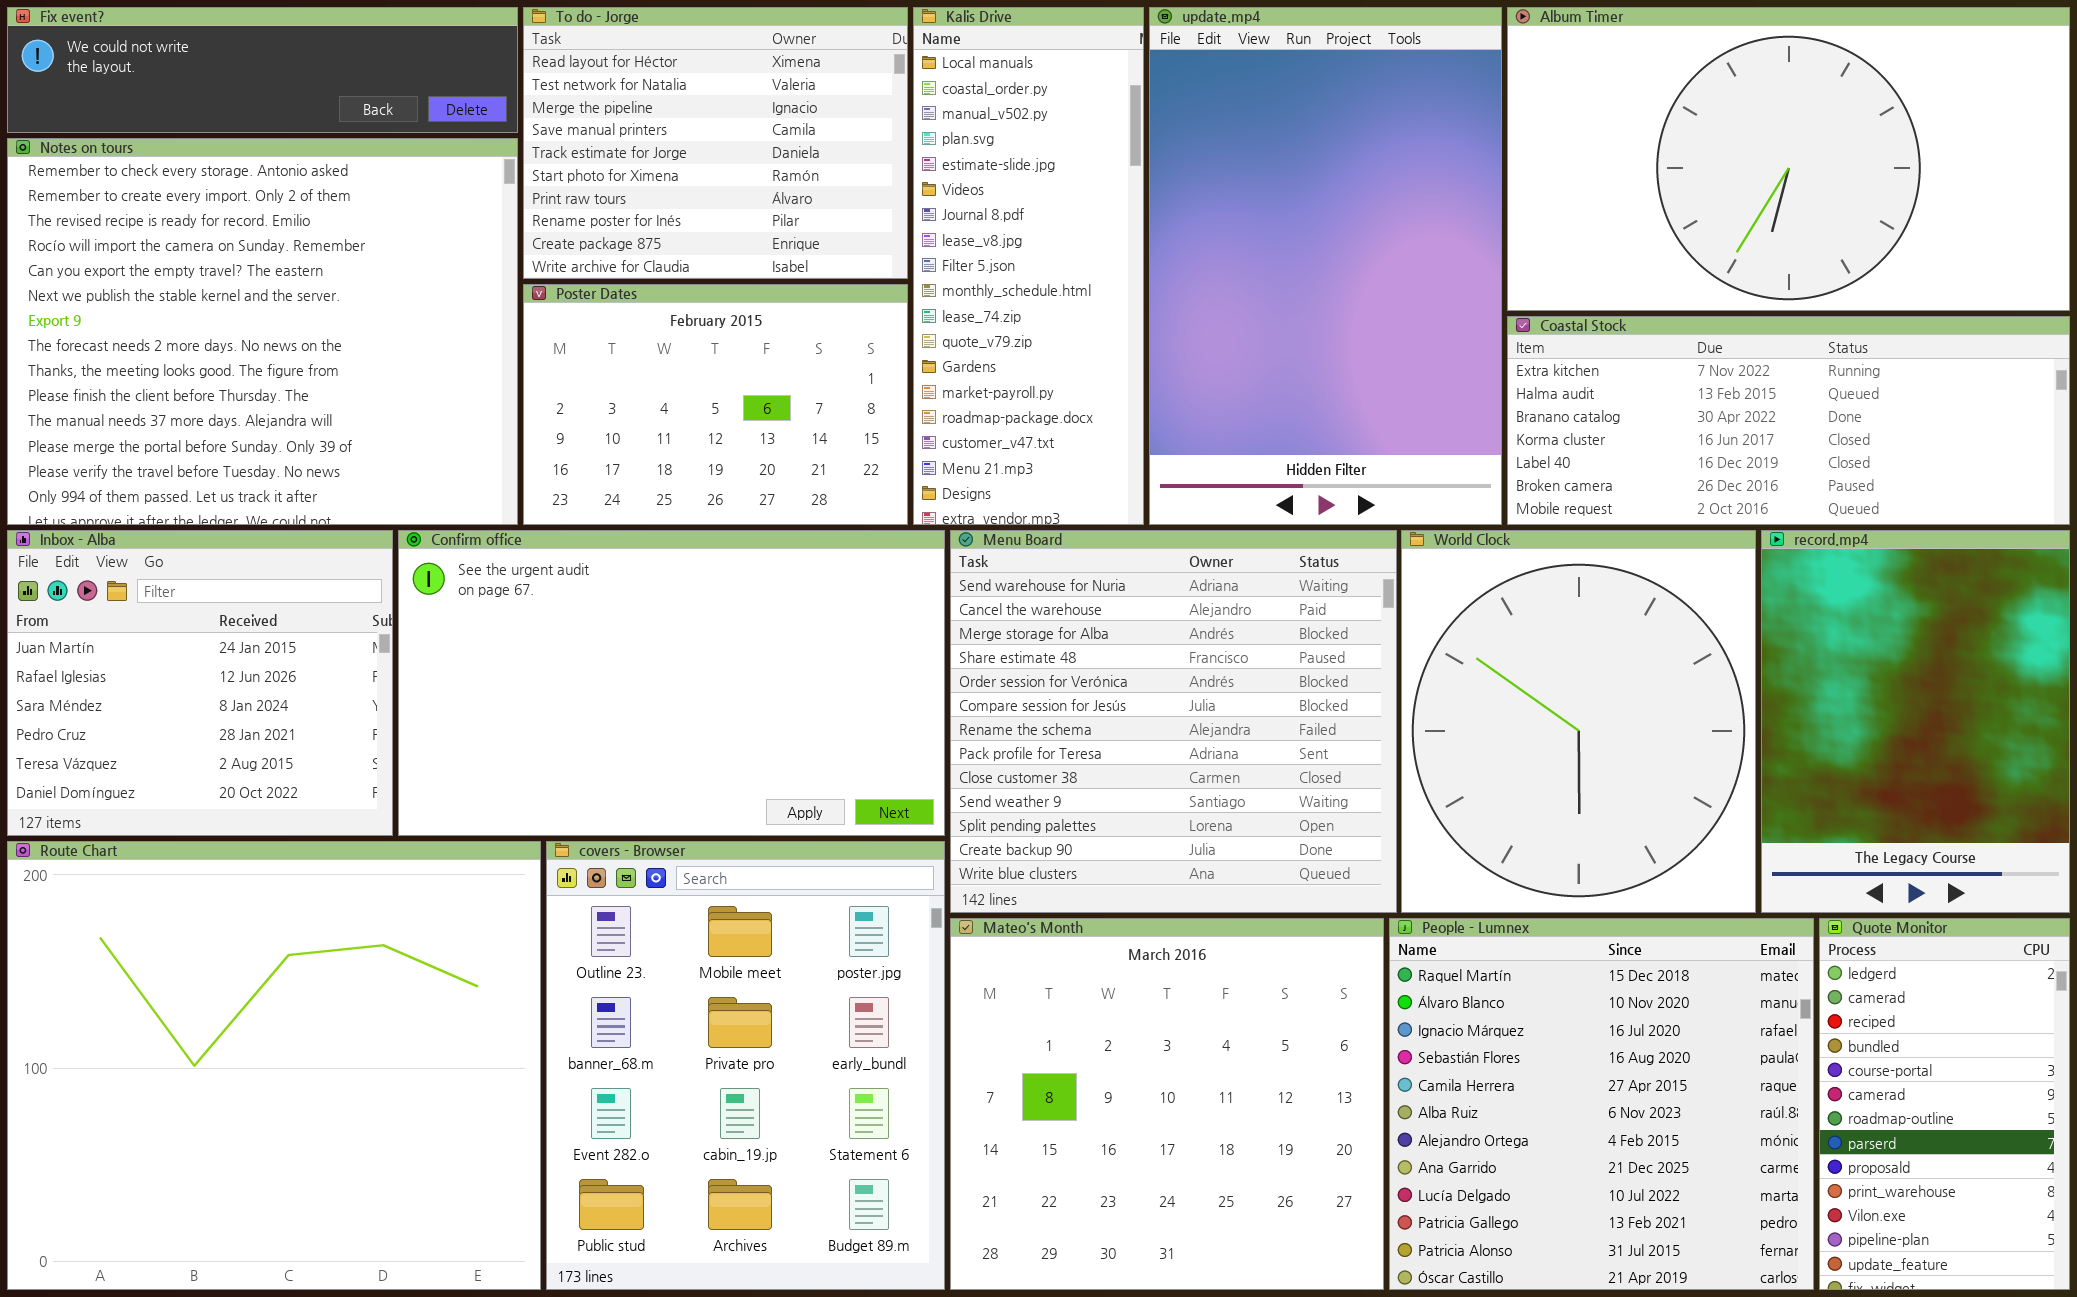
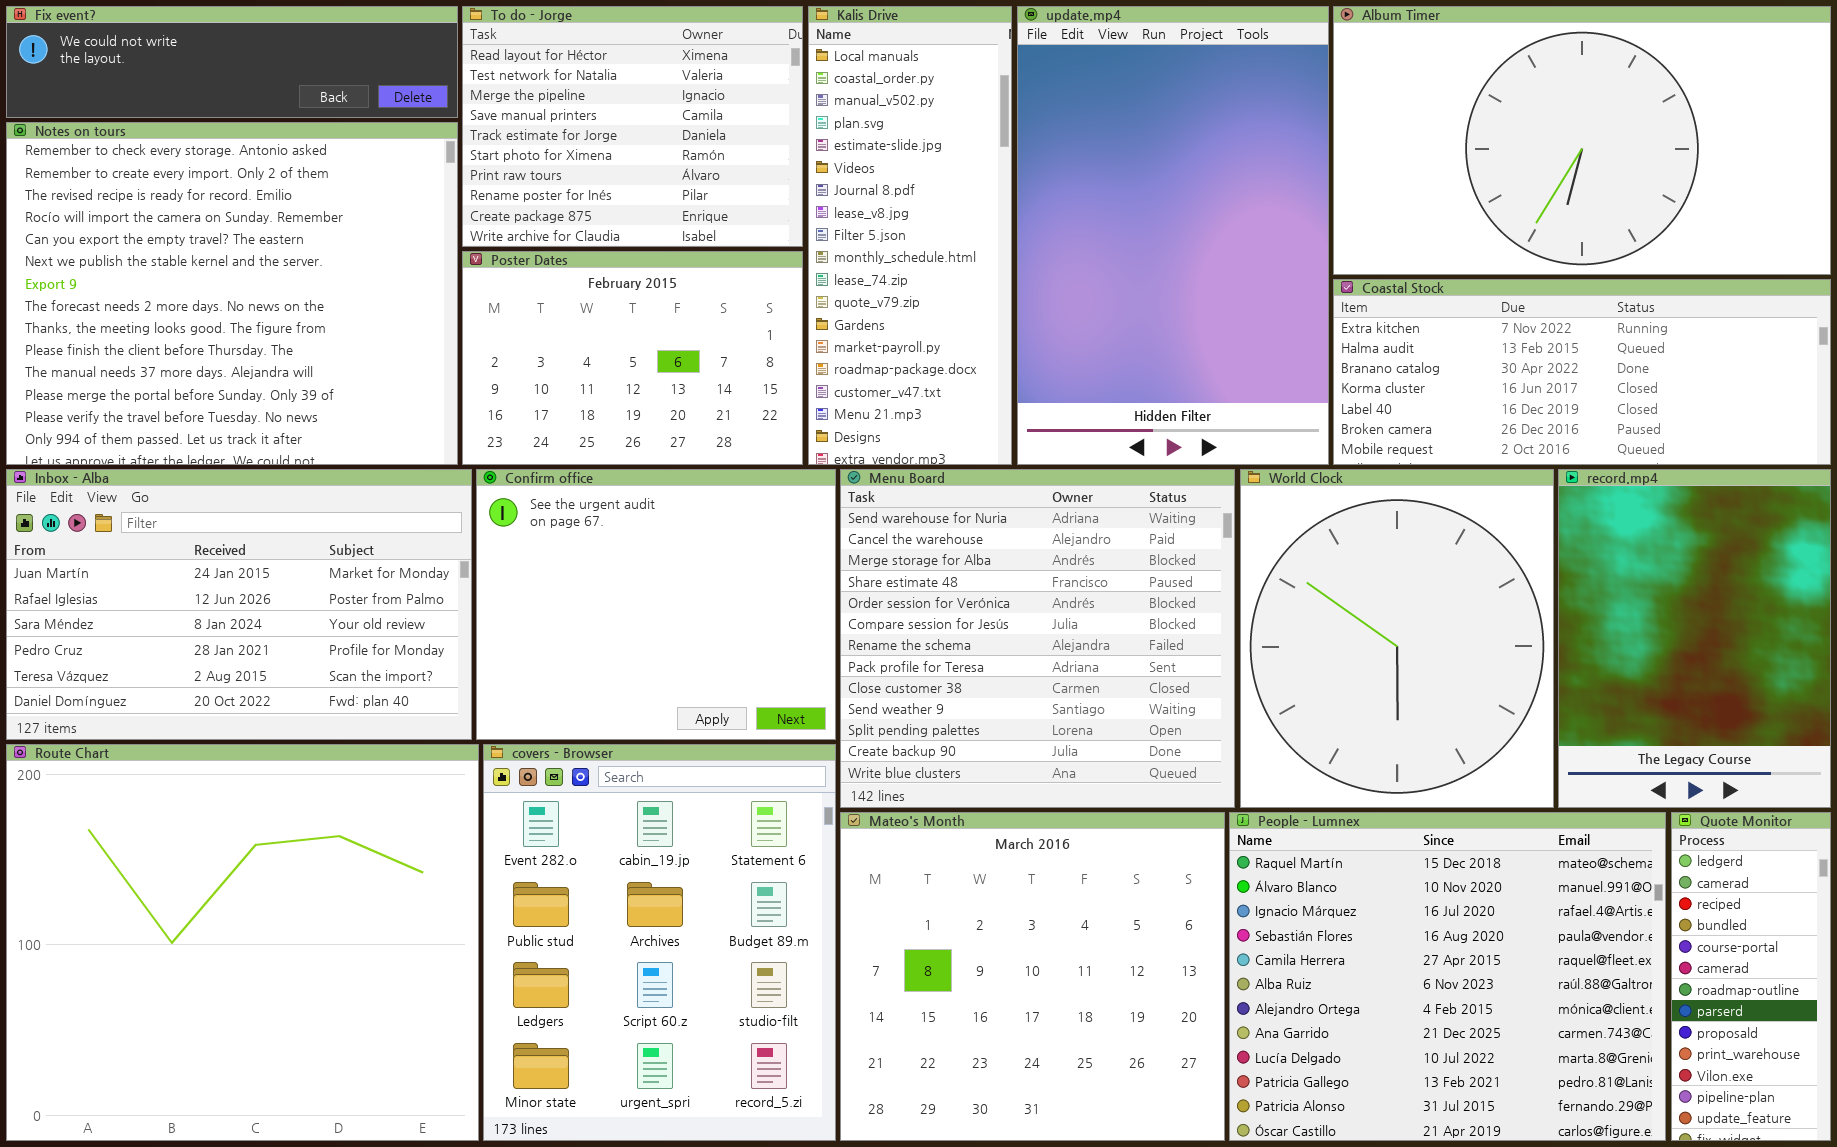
Inbox - Alba: [7,530,393,836] -> [6,469,472,740], resized
Confirm office: [398,530,945,836] -> [476,469,836,740], resized
covers - Browser: [546,841,945,1290] -> [483,744,836,1141], scrolled down 2 rows
People - Lumnex: [1389,918,1814,1290] -> [1229,812,1666,1141], resized
Quote Monitor: [1819,918,2070,1290] -> [1671,812,1831,1141], resized

